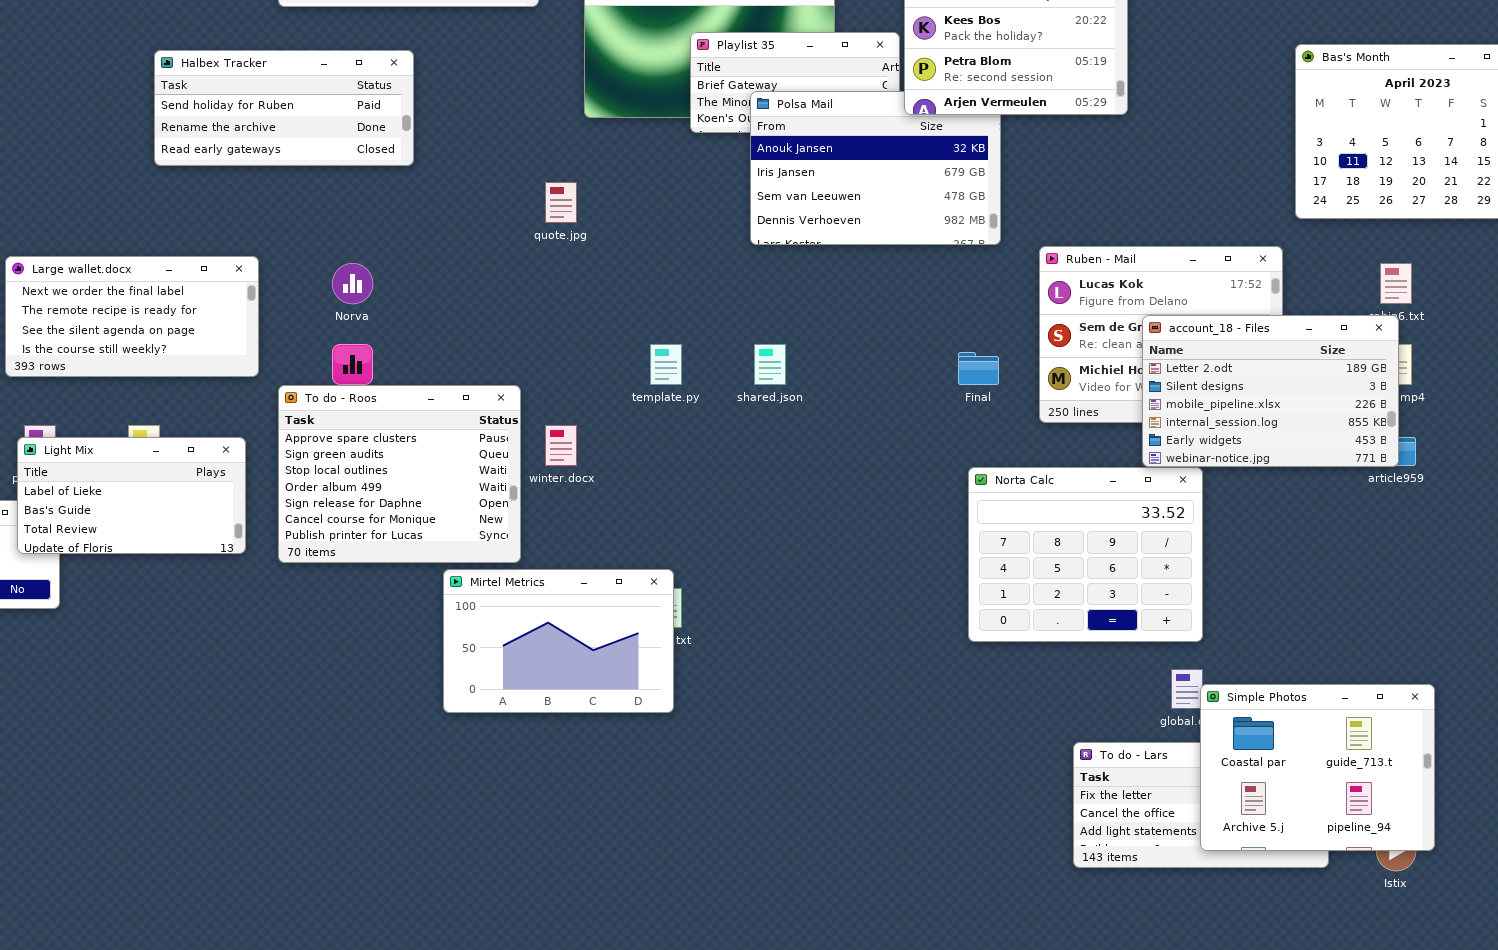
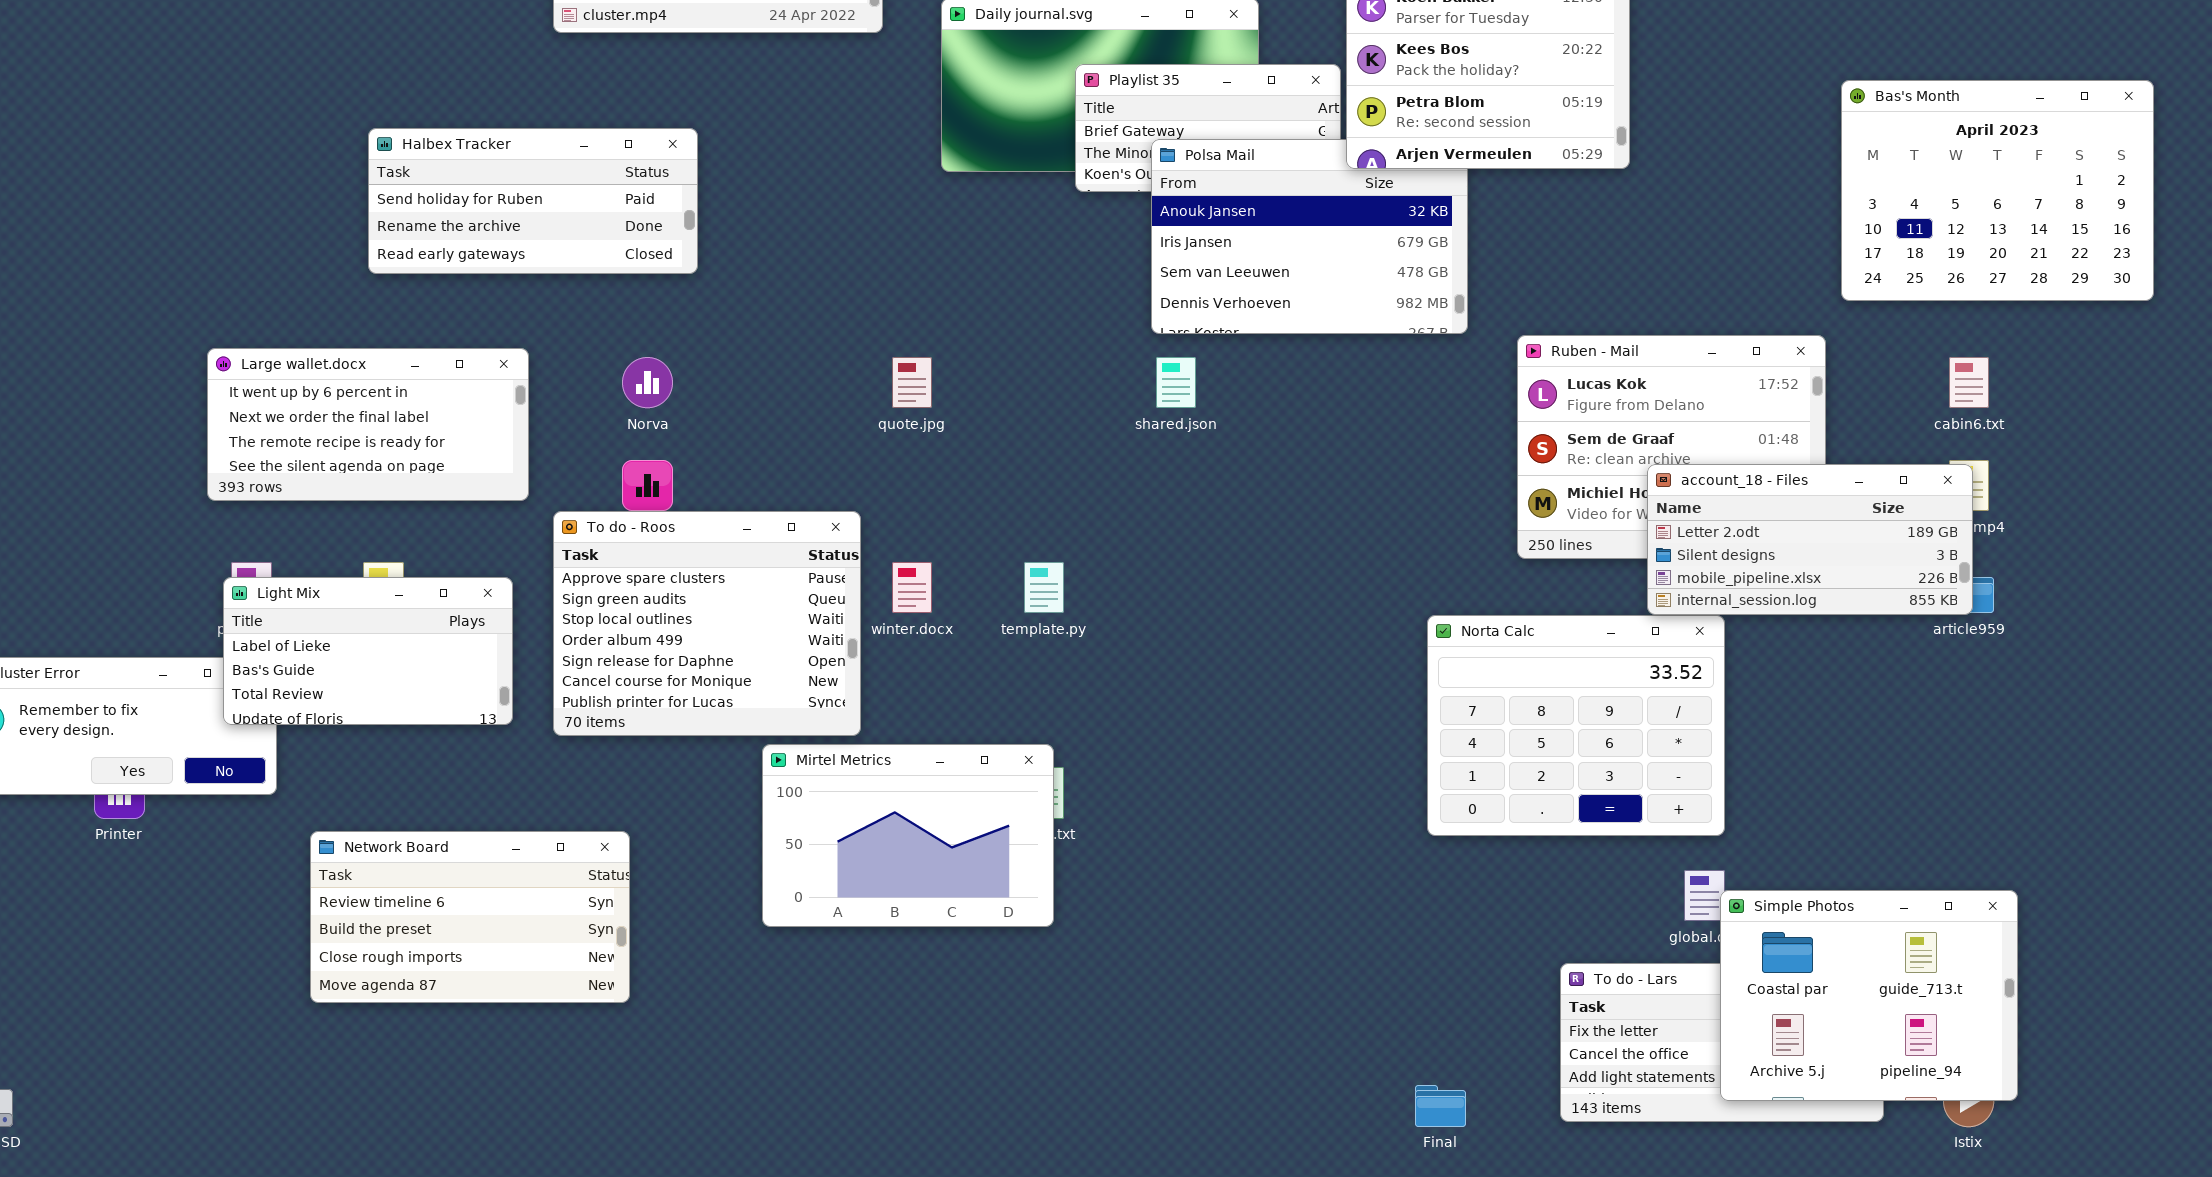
Halbex Tracker: [154,50,414,166] -> [368,128,698,274], moved
quote.jpg: [545,182,577,223] -> [892,357,932,408], moved
Large wallet.docx: [5,256,259,377] -> [207,348,529,501], scrolled up 1 row
account_18 - Files: [1142,315,1399,467] -> [1647,464,1973,615], resized
template.py: [650,344,682,385] -> [1024,562,1064,613], moved
shared.json: [754,344,786,385] -> [1156,357,1196,408], moved
Final: [958,352,999,385] -> [1415,1085,1466,1127], moved
Network Board: none -> [310,831,630,1003], opened

